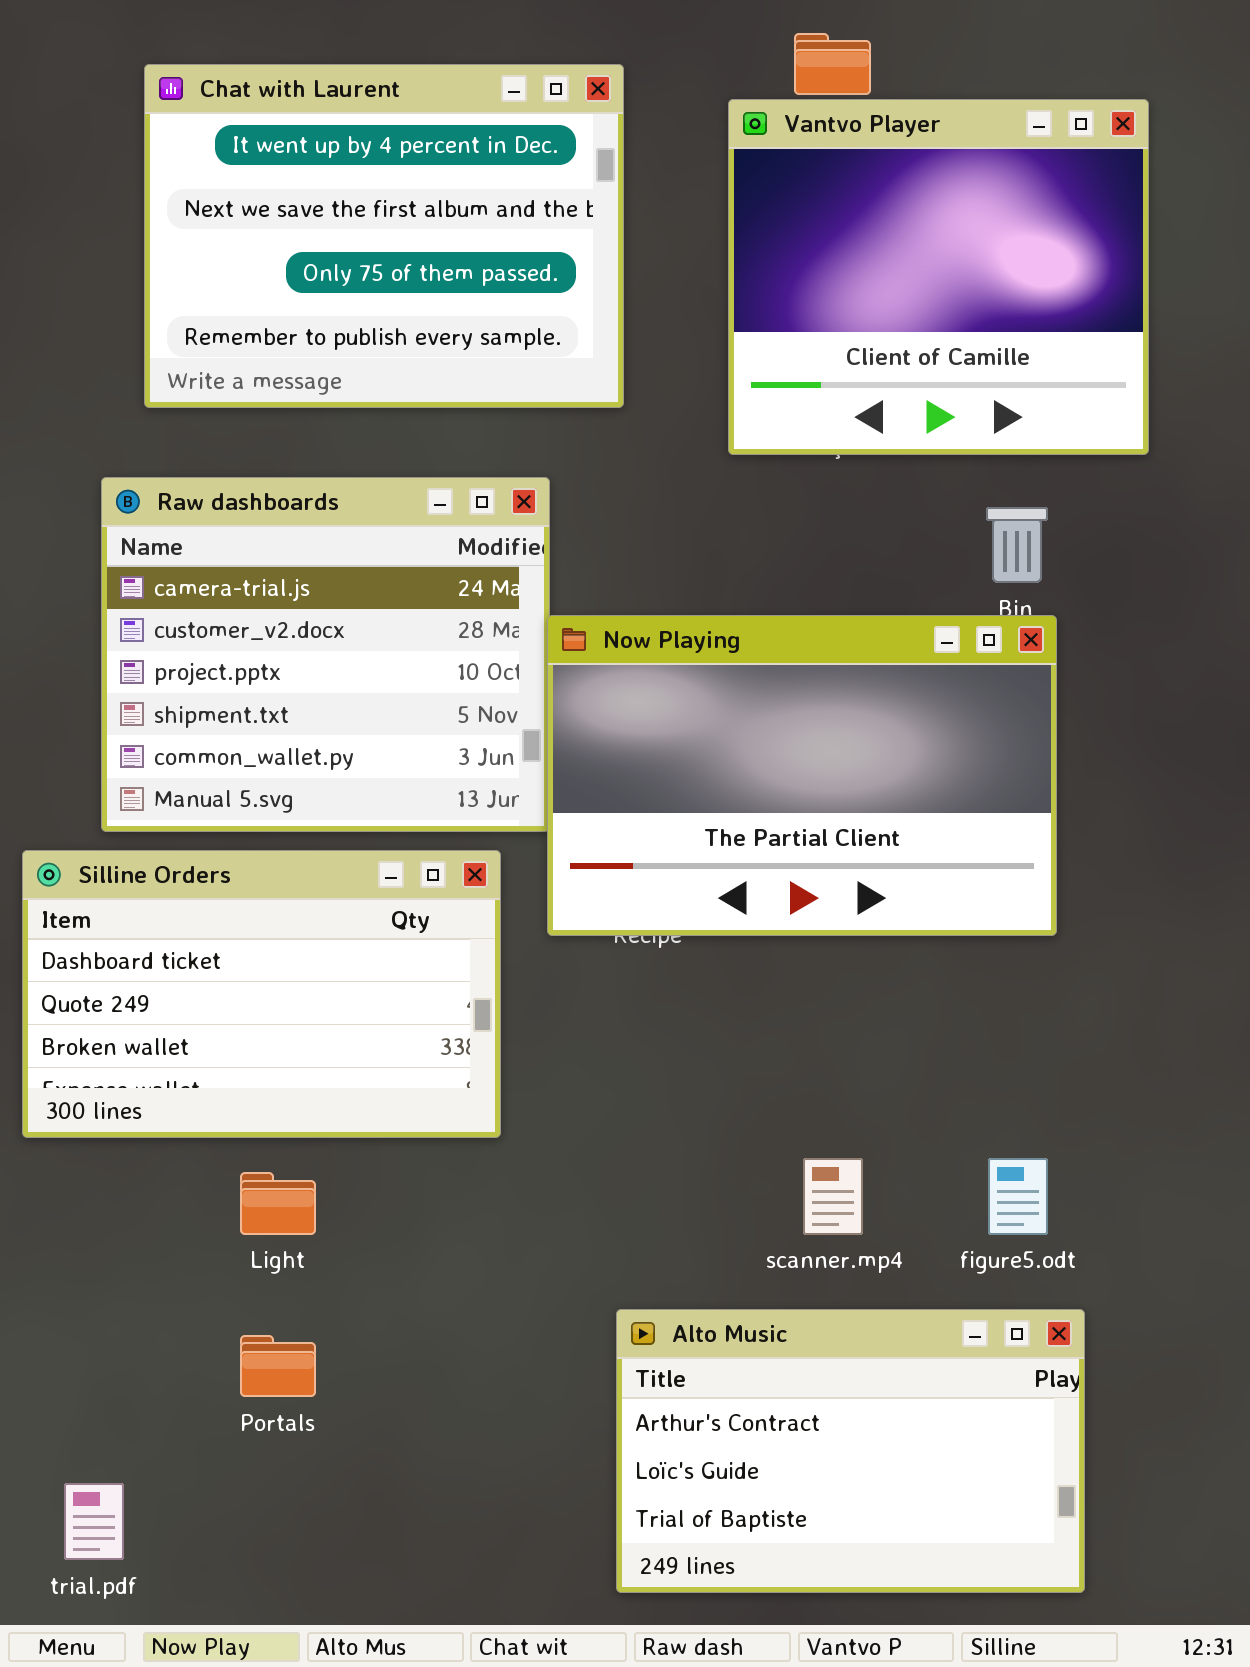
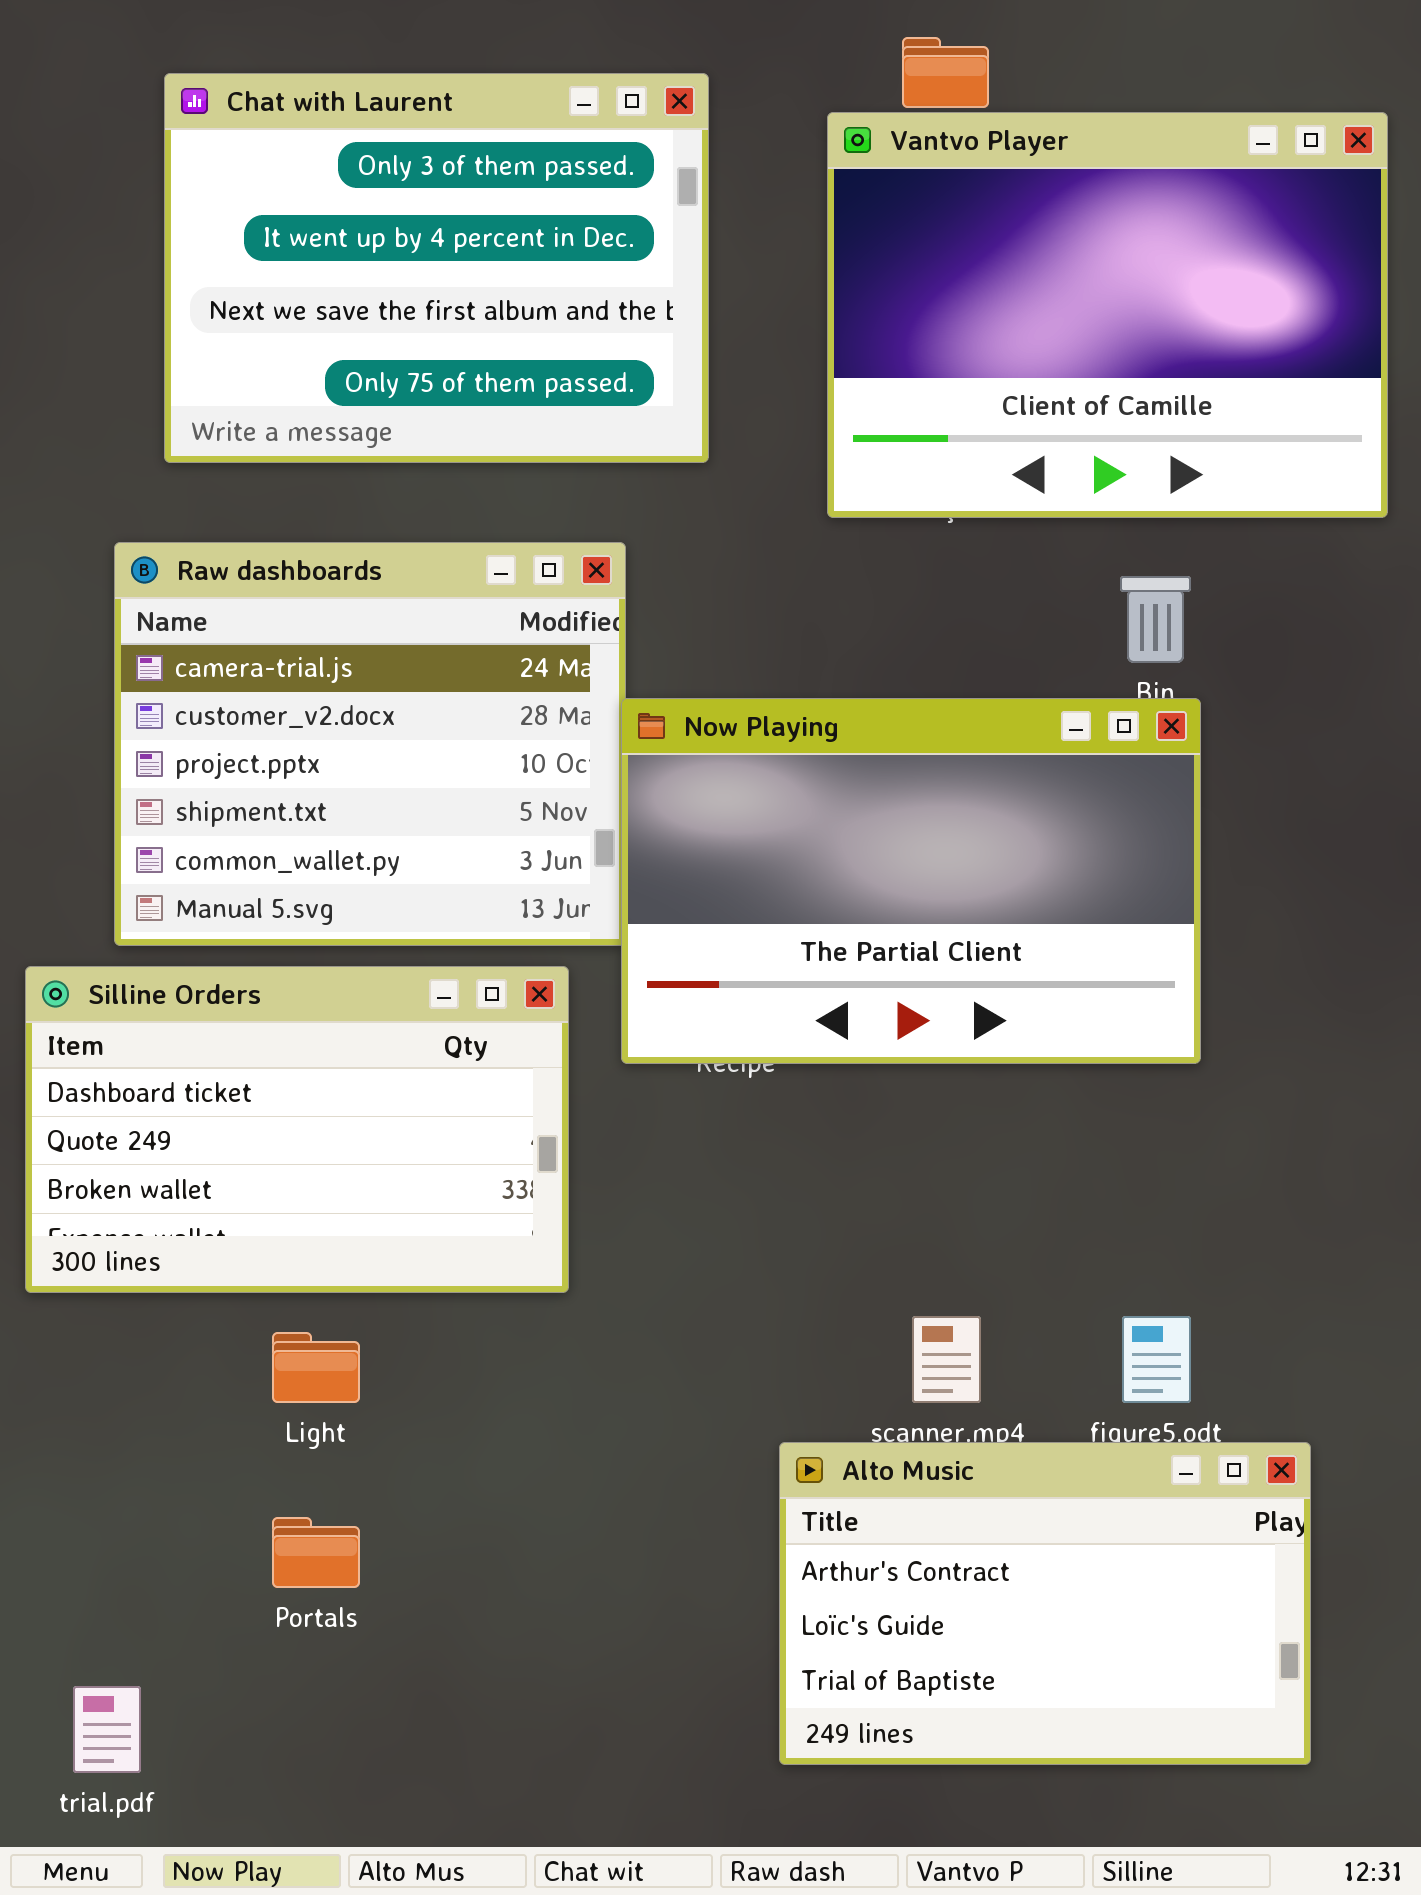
Chat with Laurent: [144,64,624,408] -> [164,73,709,463], scrolled up 1 row
Vantvo Player: [728,99,1149,455] -> [827,112,1388,518], resized
Alto Music: [616,1309,1085,1593] -> [779,1442,1311,1765], moved

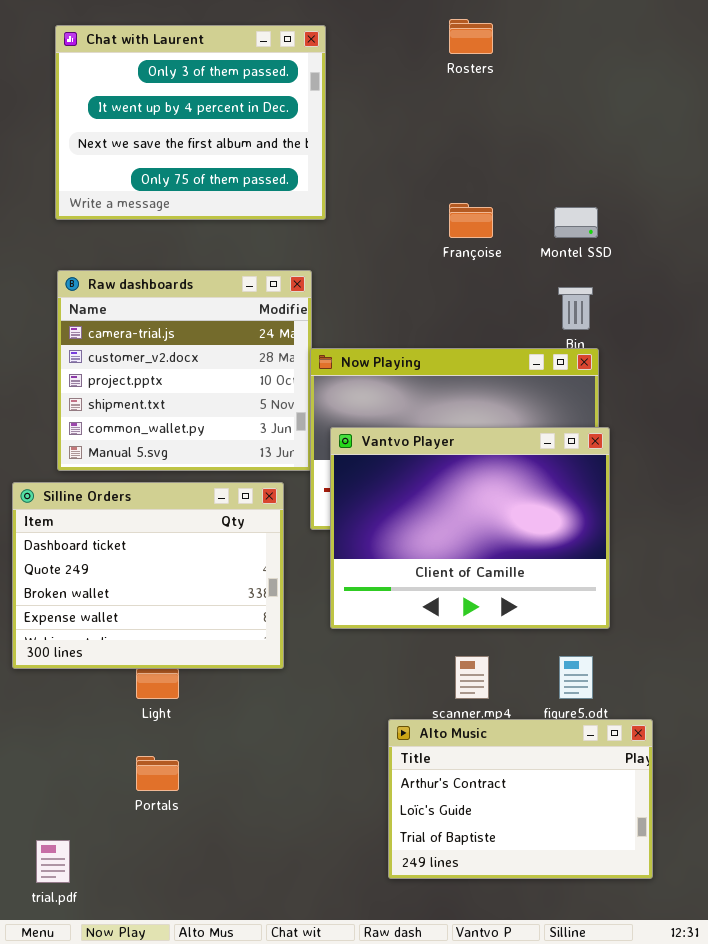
Chat with Laurent: [164,73,709,463] -> [55,25,326,220], moved
Vantvo Player: [827,112,1388,518] -> [330,427,610,629], moved
Silline Orders: [25,966,569,1293] -> [12,482,284,669], resized

